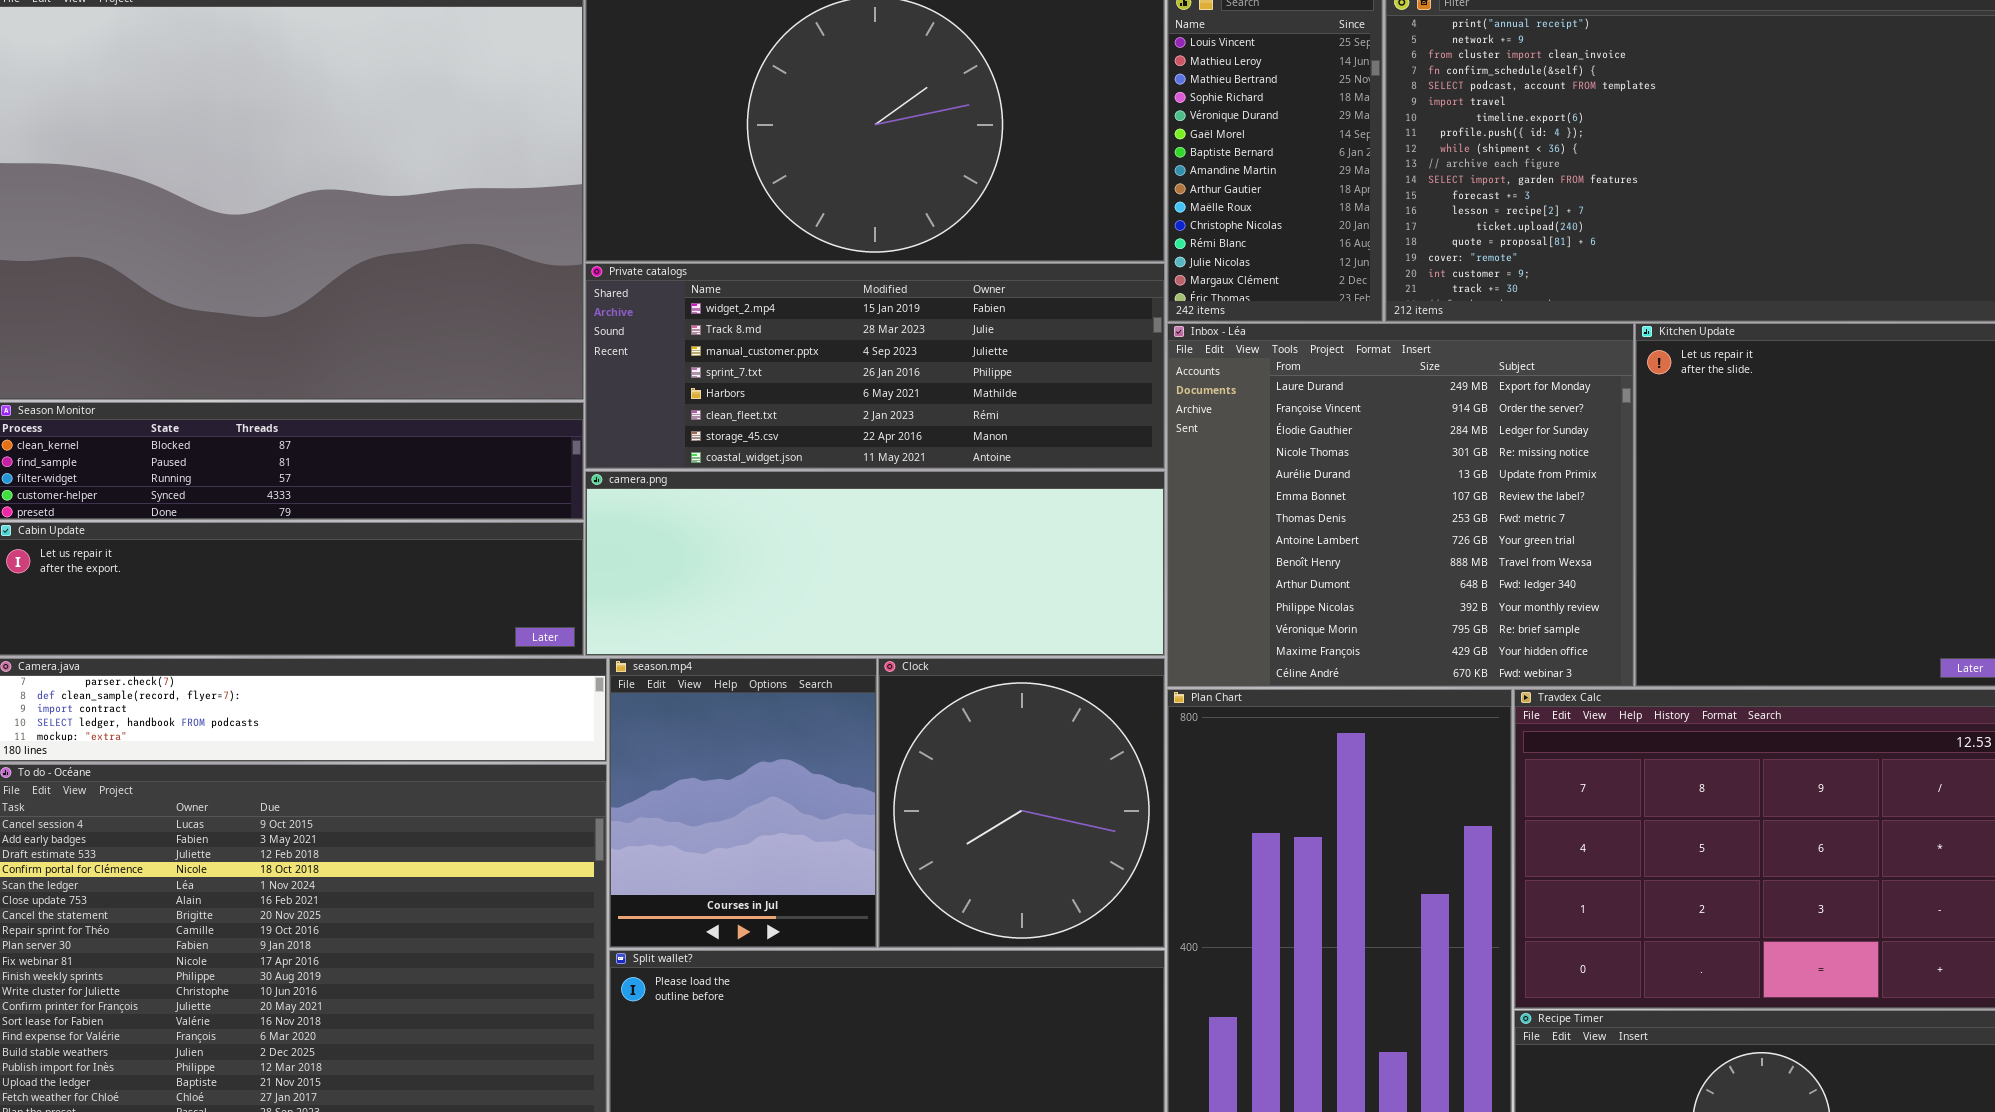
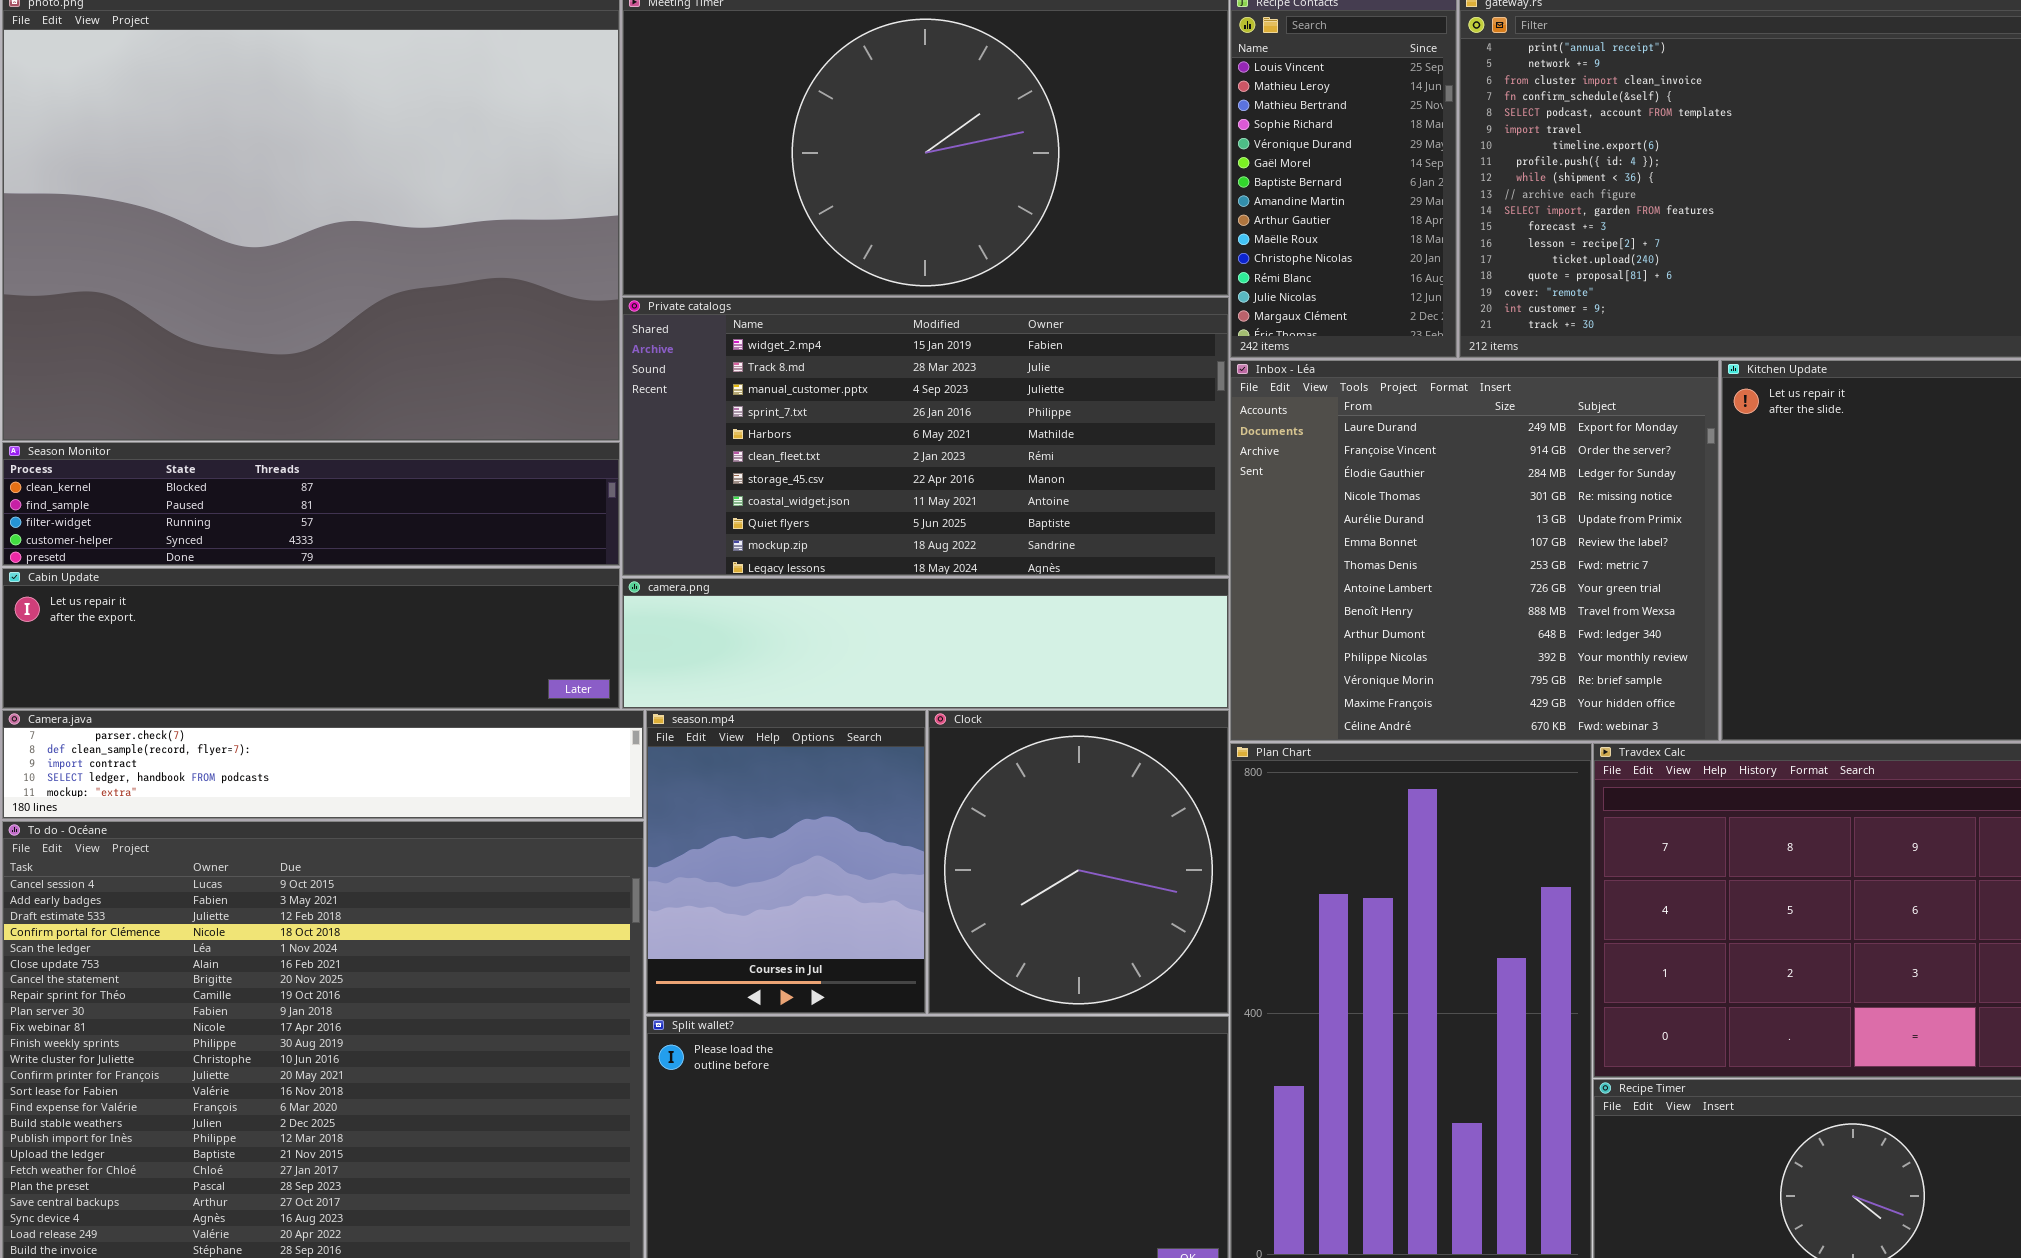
Private catalogs: [585,263,1165,469] -> [622,297,1229,576], resized
camera.png: [585,471,1165,656] -> [622,578,1229,709], resized

